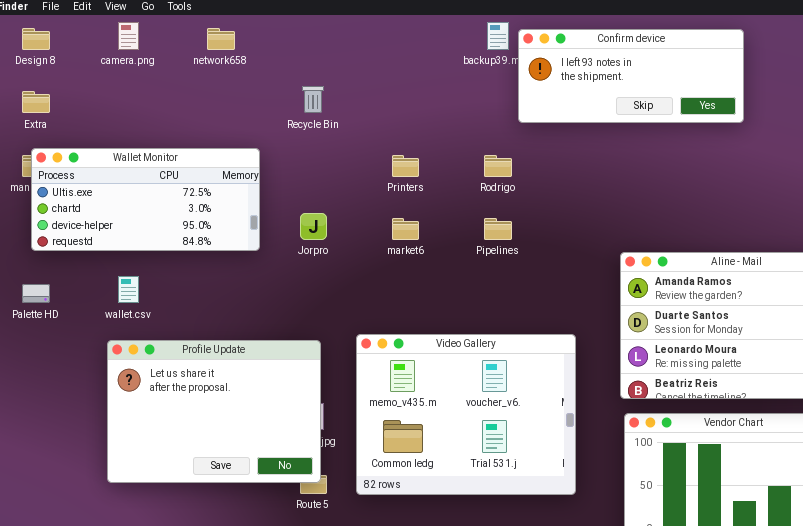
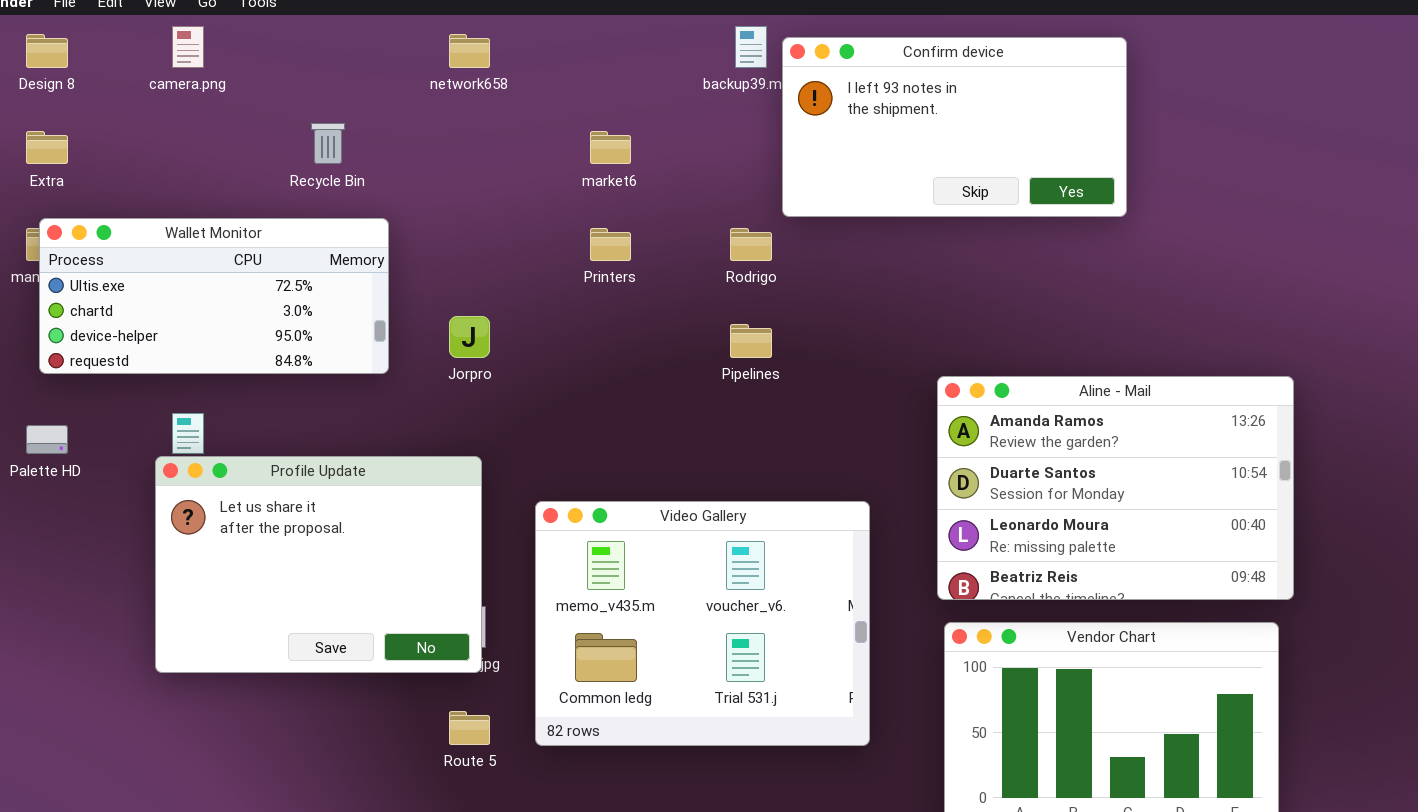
network658: [207,28,235,50] -> [449,34,490,68], moved
Confirm device: [518,29,744,123] -> [782,37,1127,217], resized
Recycle Bin: [302,86,324,113] -> [311,123,345,164], moved
market6: [392,218,419,240] -> [590,131,631,164], moved
Profile Update: [107,340,321,483] -> [155,456,482,673], moved

